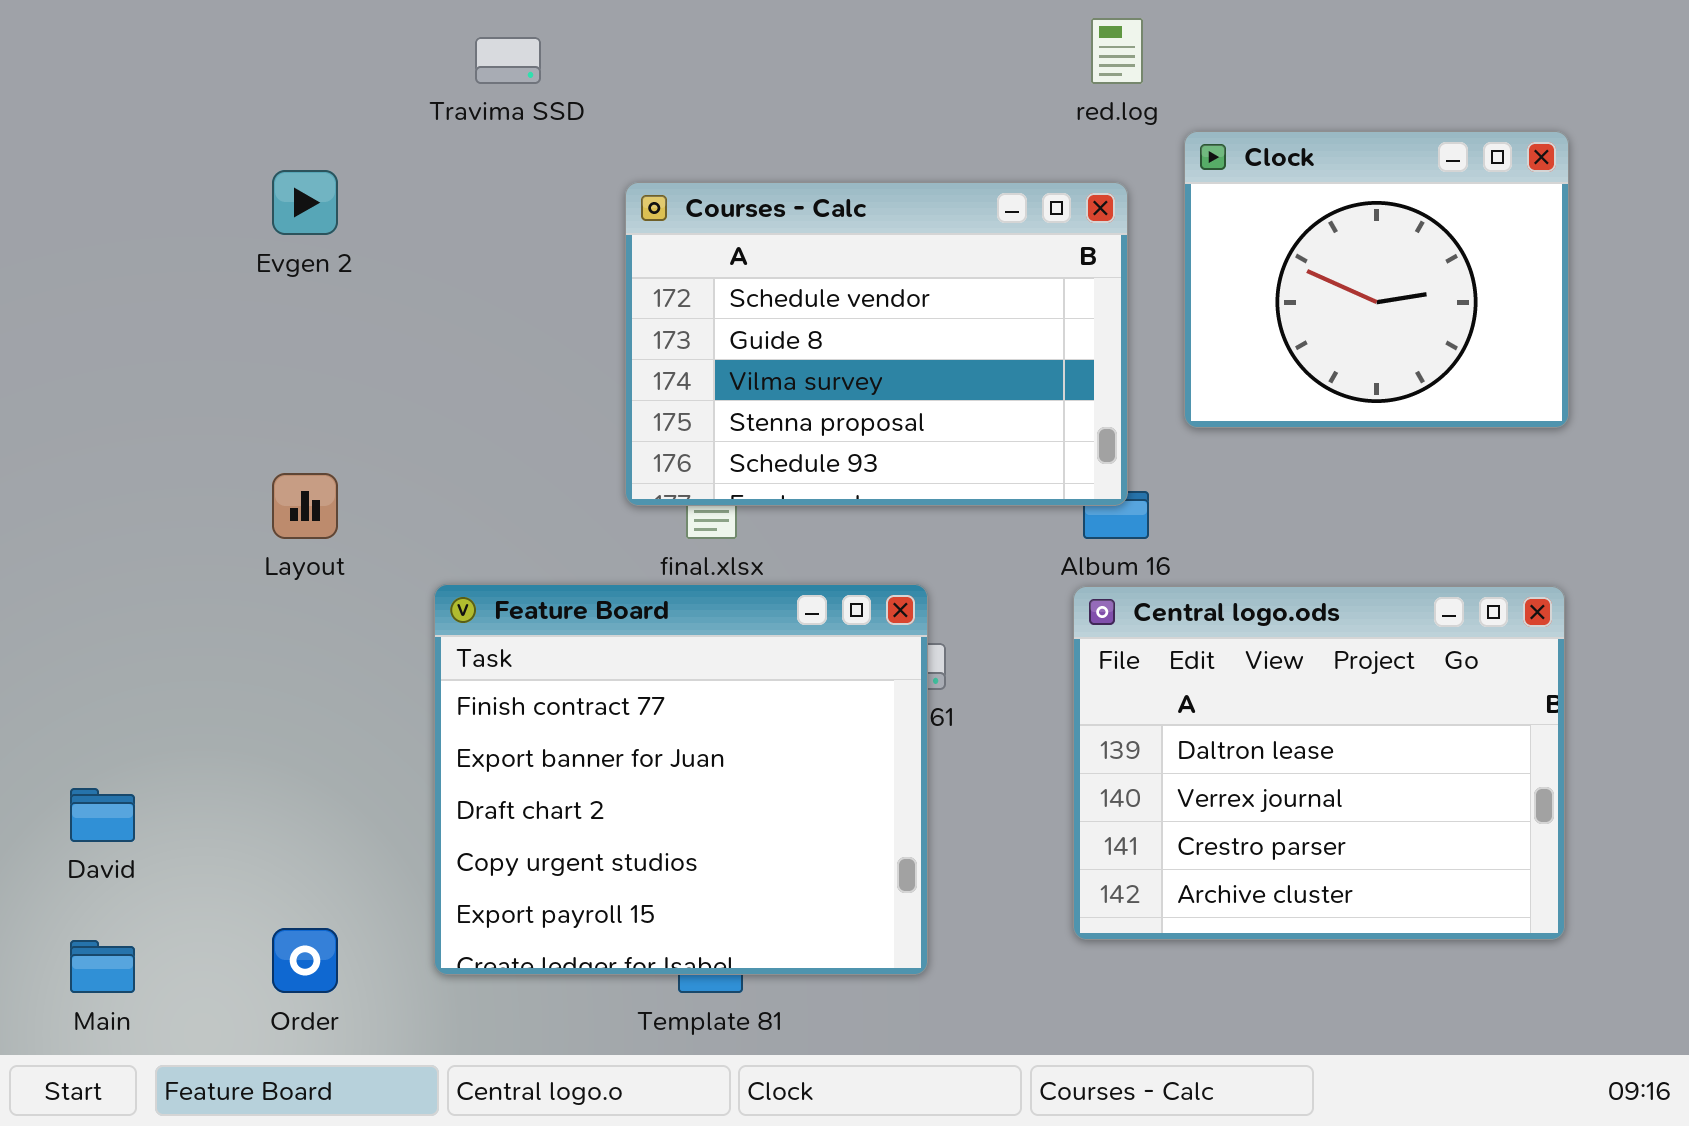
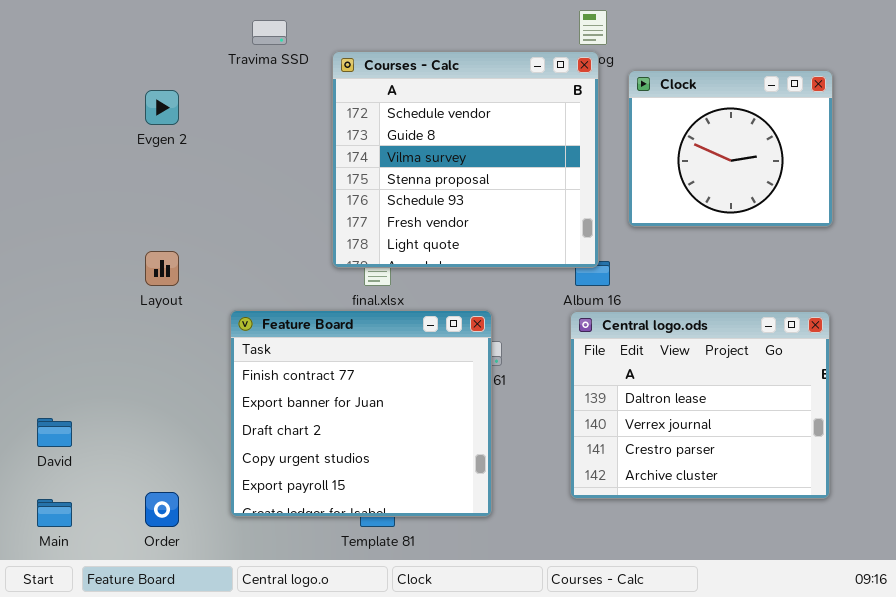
Courses - Calc: [625,182,1128,506] -> [332,51,599,268], resized

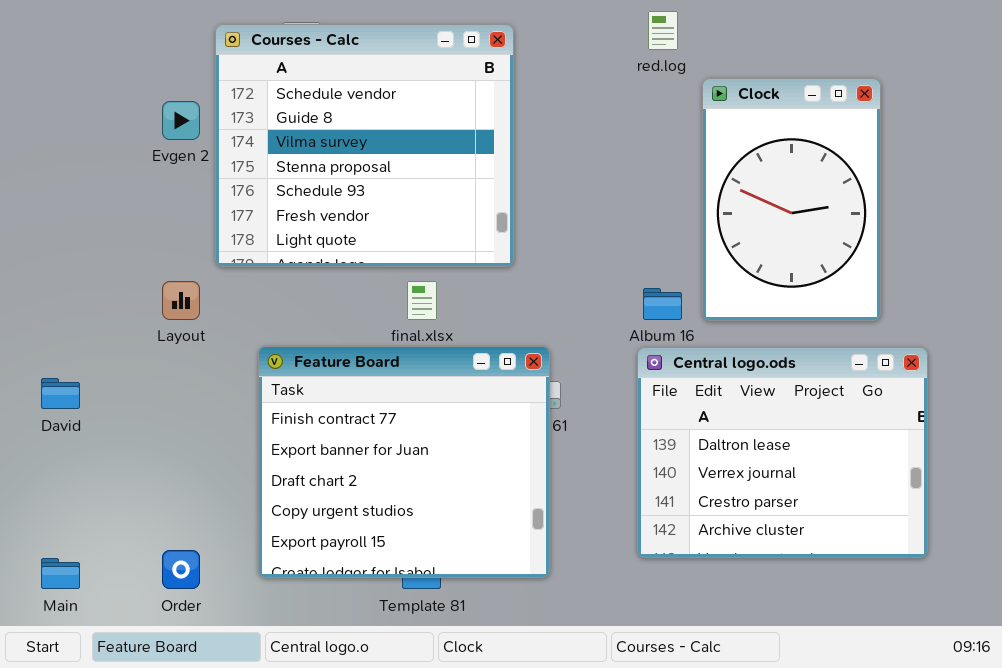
Courses - Calc: [332,51,599,268] -> [215,24,514,267], moved
Clock: [628,70,833,227] -> [702,78,881,321], resized
David: [37,418,72,447] -> [41,378,80,409], moved

